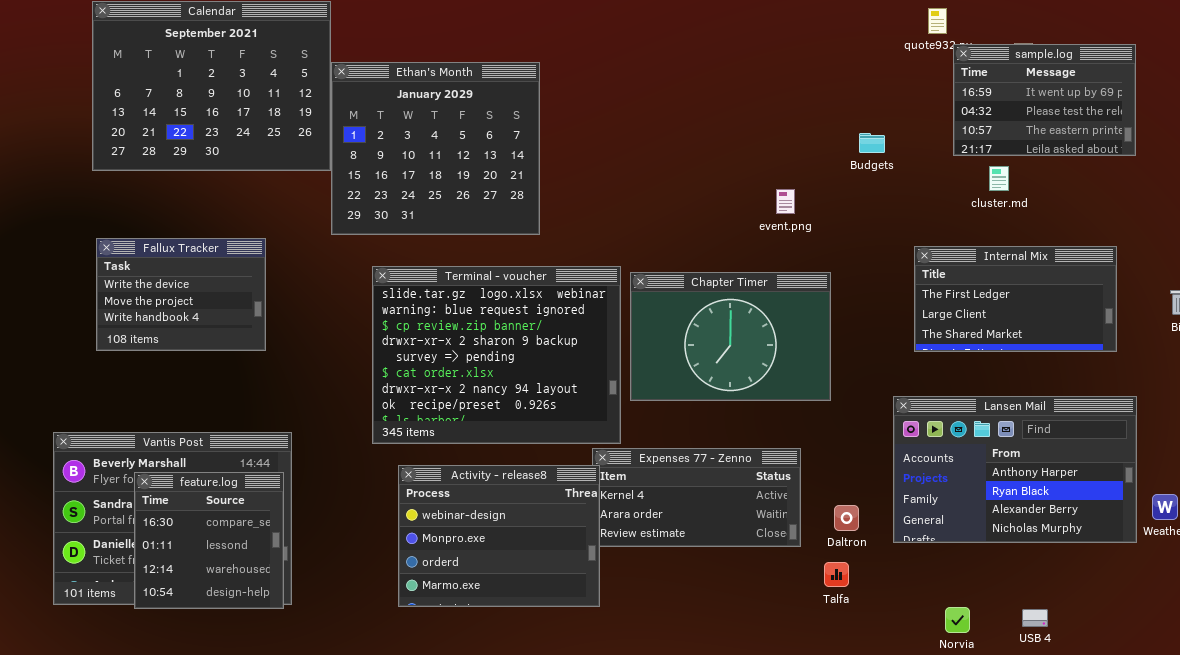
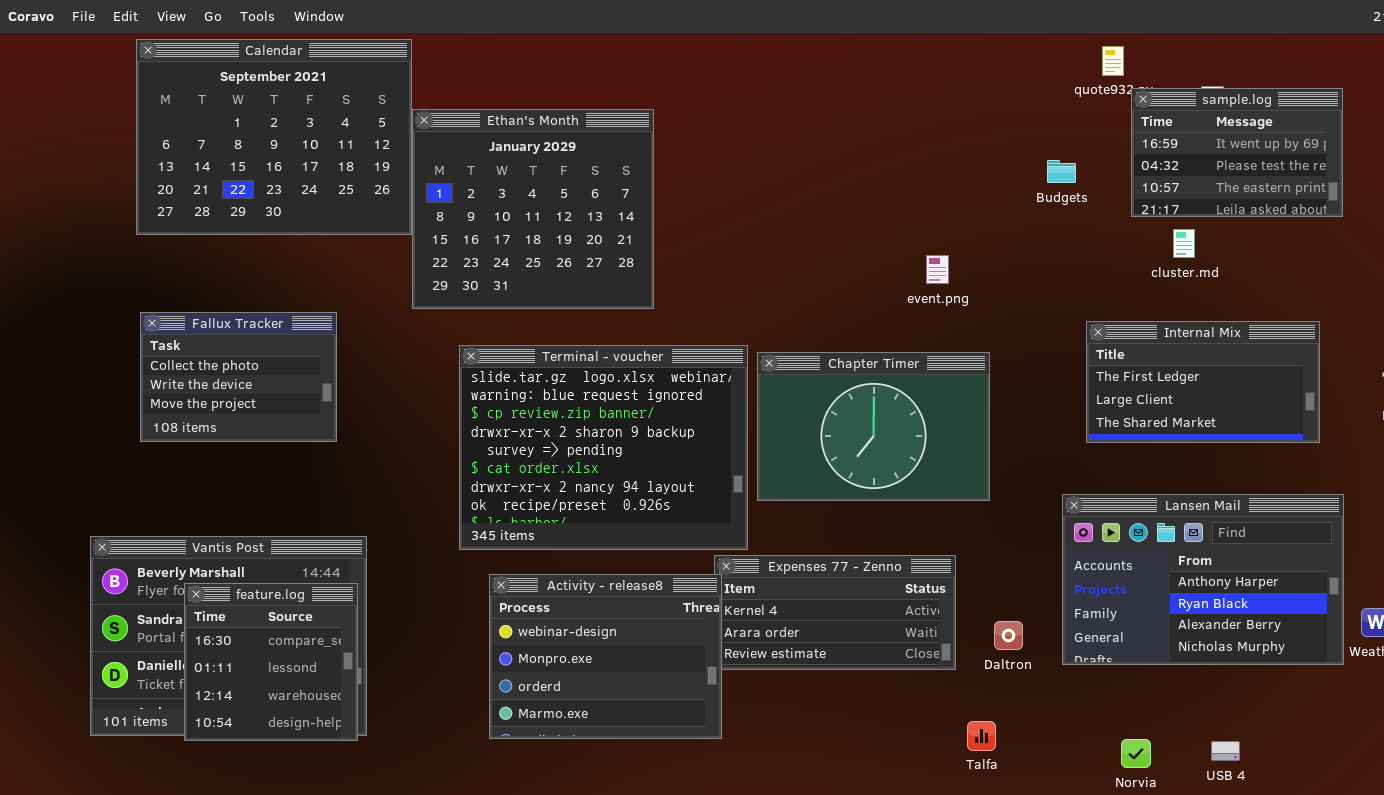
Budgets: [859,133,885,153] -> [1047,160,1076,183], moved
Fallux Tracker: [96,238,266,351] -> [140,312,337,442], scrolled up 1 row
Talfa: [824,562,849,587] -> [967,721,996,751], moved

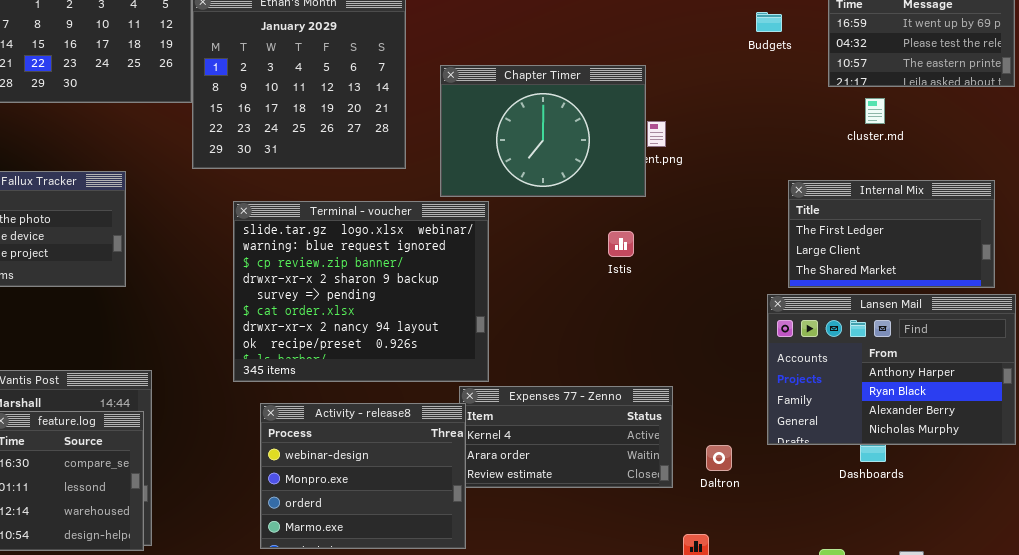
Budgets: [1047,160,1076,183] -> [756,12,782,32], moved
Chapter Timer: [757,352,990,501] -> [440,65,646,197], moved
Lansen Mail: [1062,494,1344,665] -> [767,294,1016,445], moved

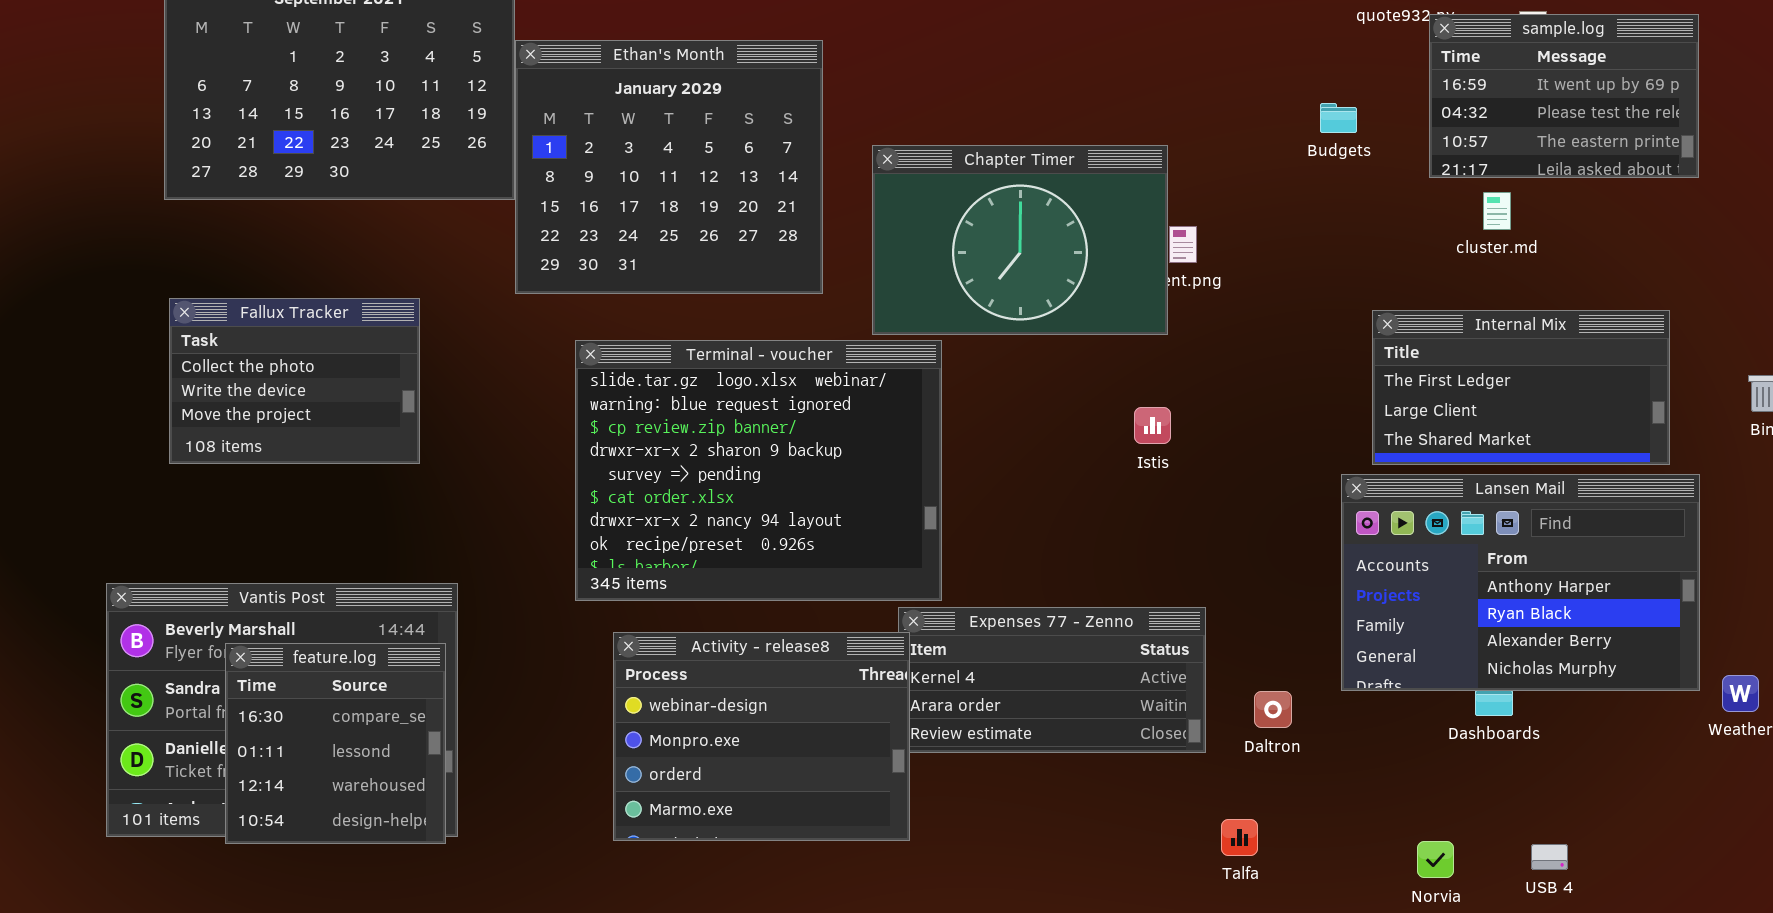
Budgets: [756,12,782,32] -> [1320,103,1357,133], moved
Istis: [608,231,634,257] -> [1134,407,1171,444], moved

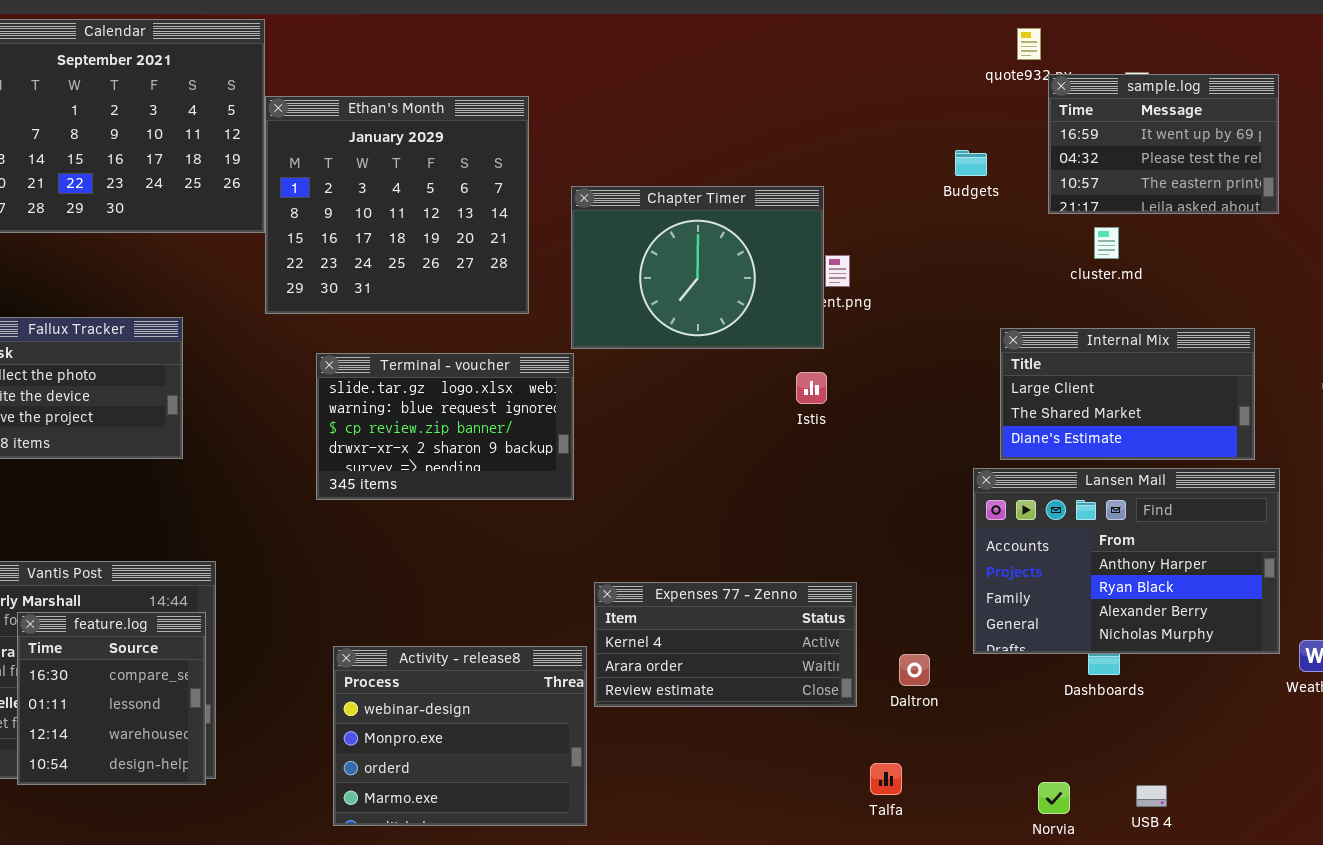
Internal Mix: [1372,310,1670,465] -> [1000,328,1255,460], scrolled down 1 row
Terminal - voucher: [575,340,942,601] -> [316,353,574,500], resized
Istis: [1134,407,1171,444] -> [796,372,827,404], moved
Activity - release8: [613,632,910,841] -> [333,646,587,826], moved

